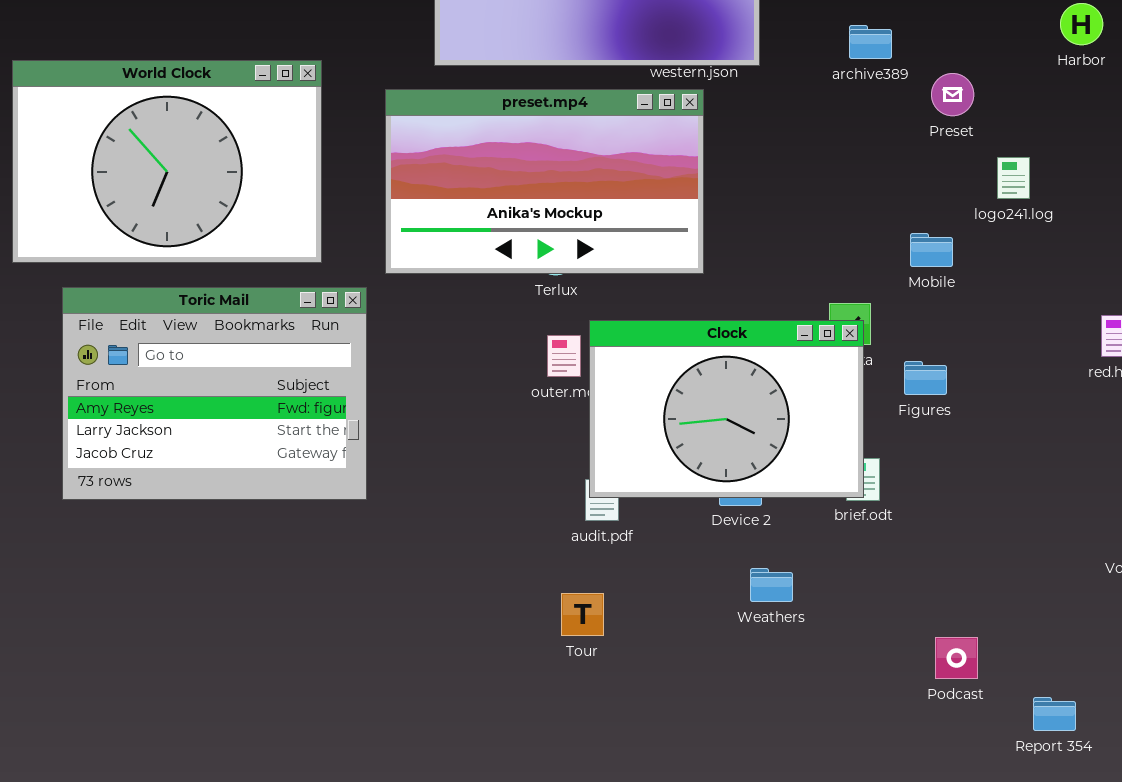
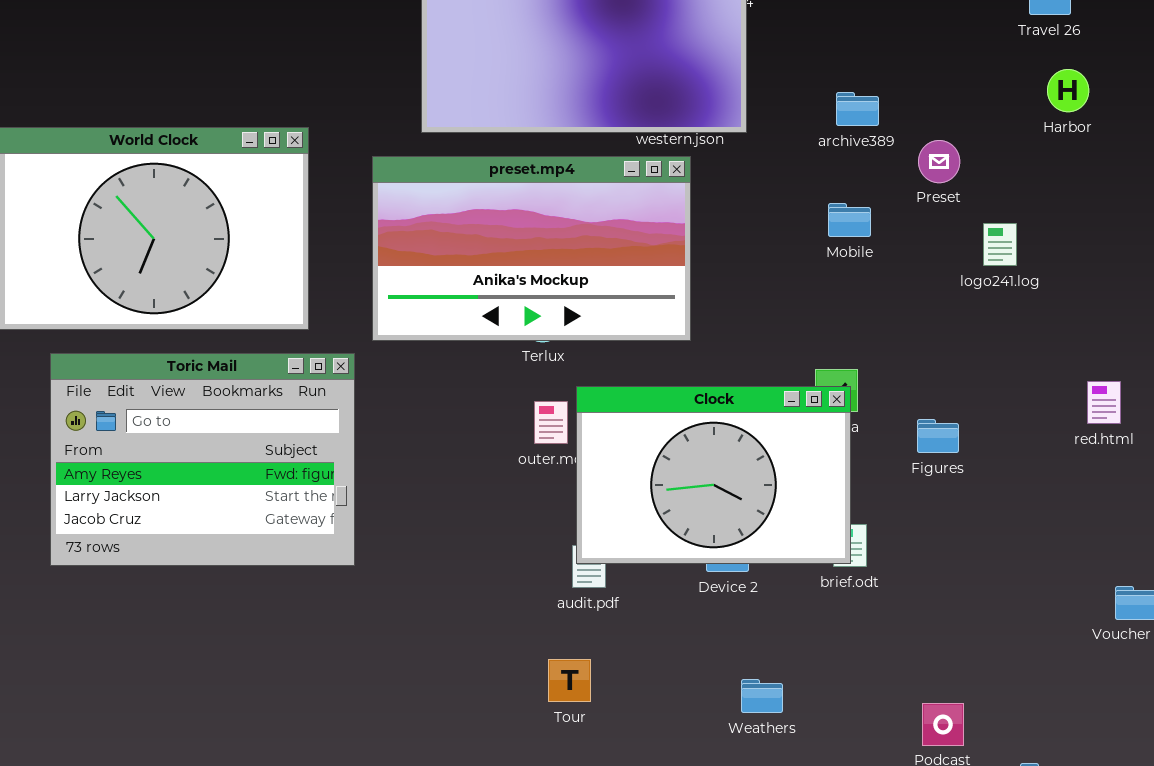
Mobile: [910,233,953,267] -> [828,203,871,237], moved
Figures: [904,361,947,395] -> [917,419,959,453], moved
Weathers: [750,568,793,602] -> [741,679,783,713], moved

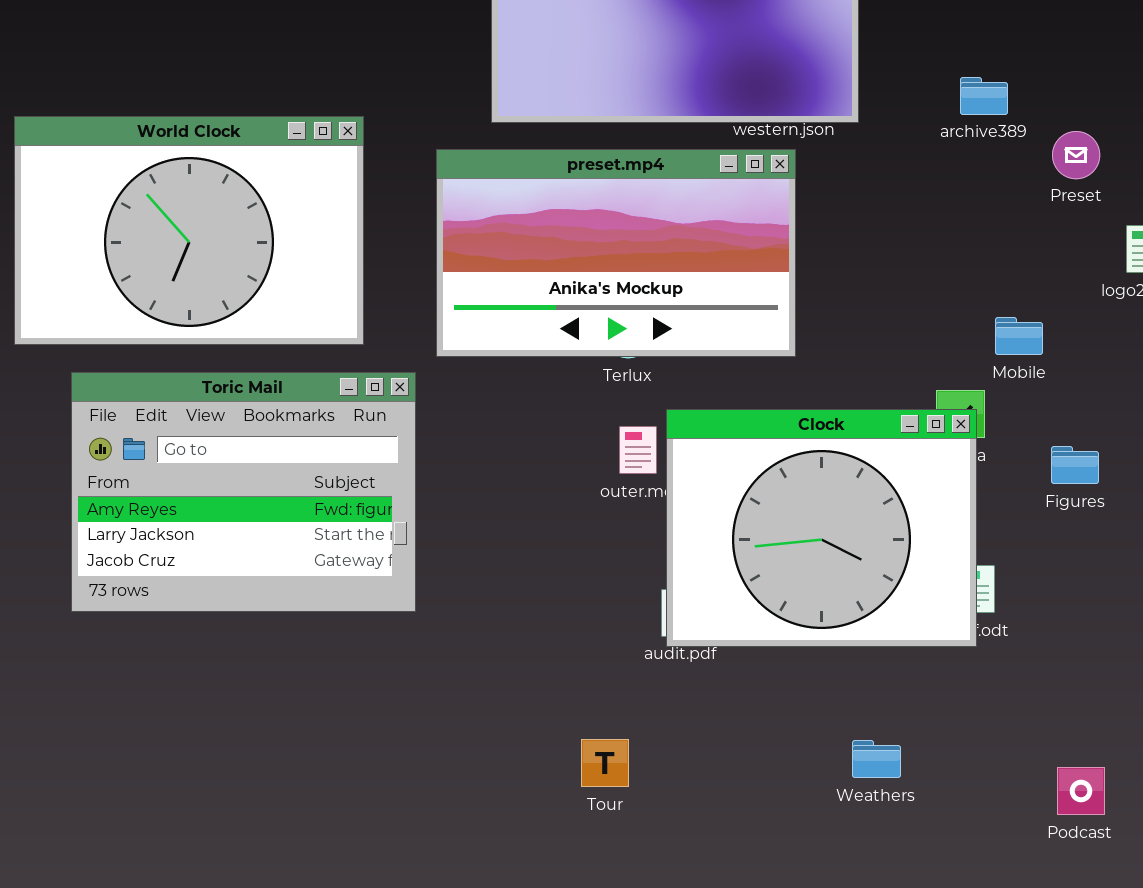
Mobile: [828,203,871,237] -> [995,317,1043,355], moved
Clock: [576,386,851,564] -> [666,409,977,647], resized
Tour: [548,659,591,702] -> [581,739,629,787], moved

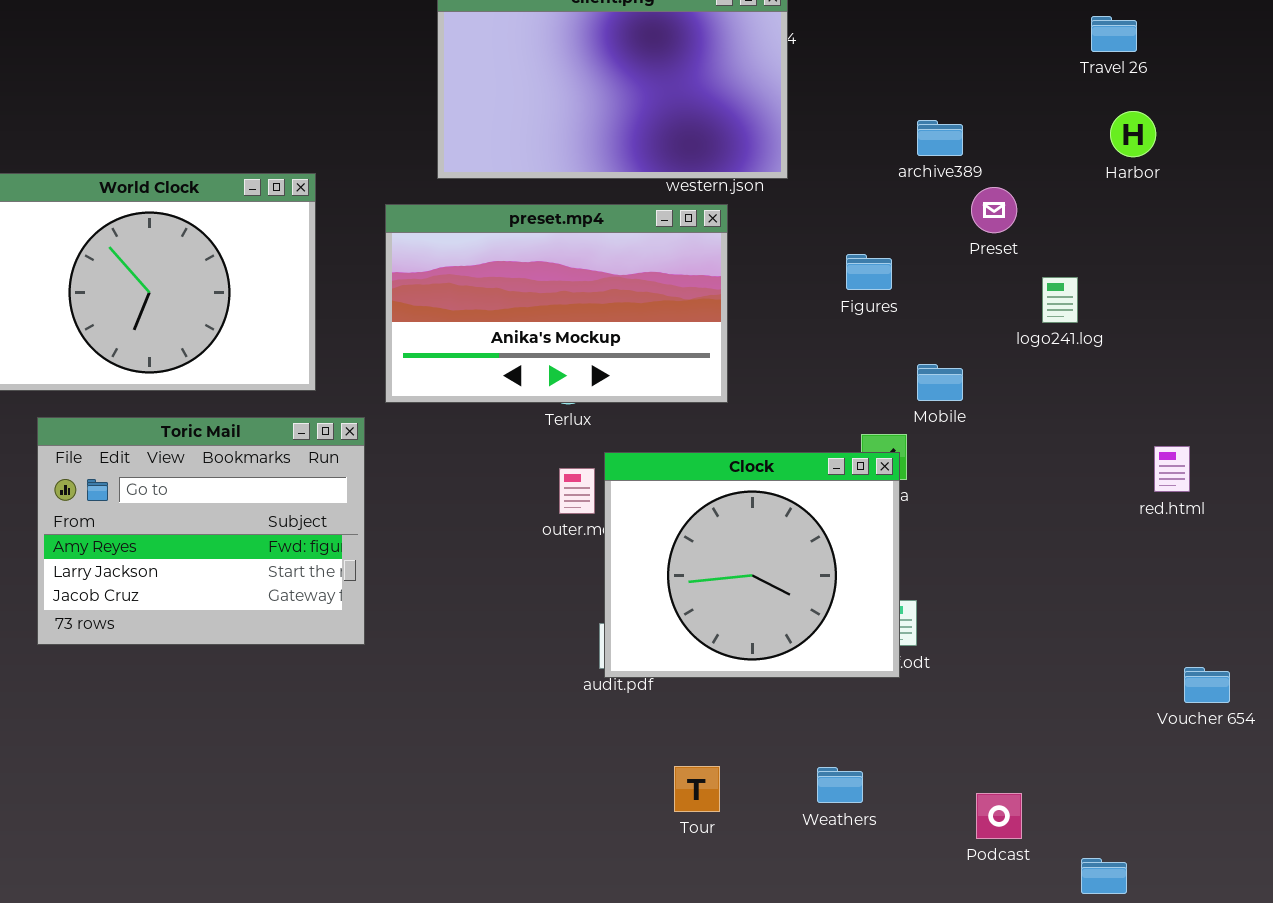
archive389: [960,77,1008,115] -> [917,120,963,156], moved
Figures: [1051,446,1099,484] -> [846,254,892,290], moved
Tour: [581,739,629,787] -> [674,766,720,812], moved
Weathers: [852,740,901,778] -> [817,767,863,803], moved

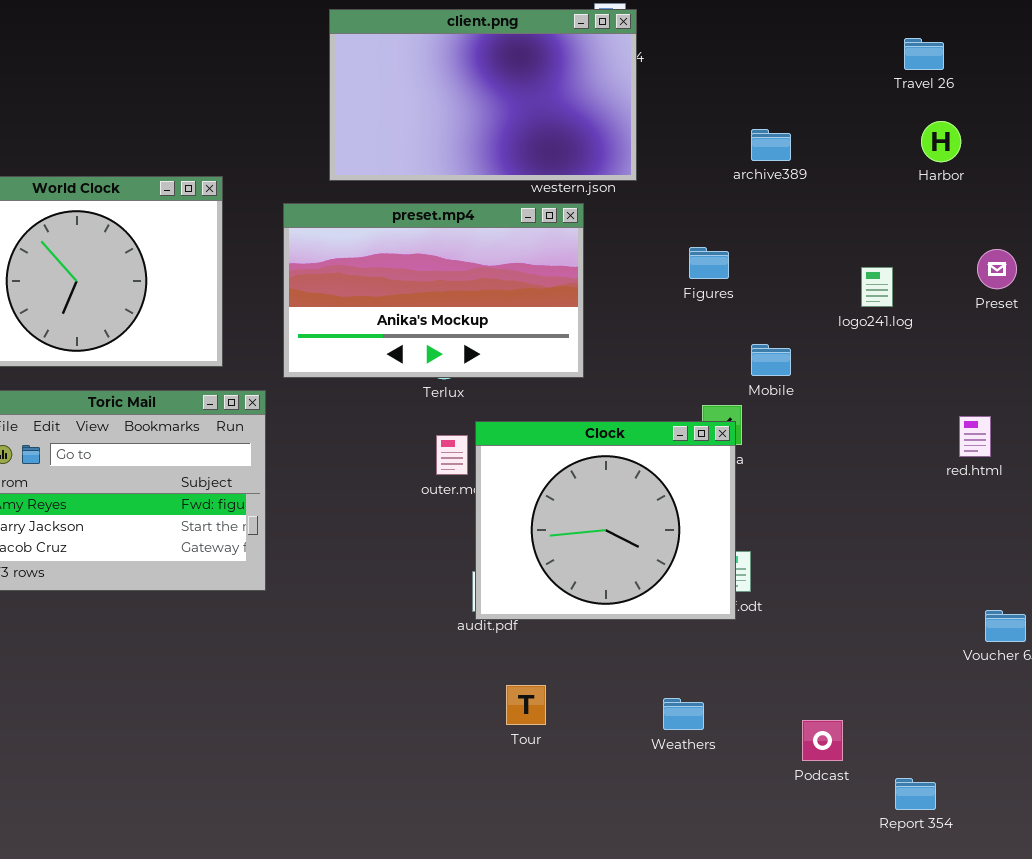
Preset: [971,187,1017,233] -> [977,249,1017,289], moved
Tour: [674,766,720,812] -> [506,685,546,725], moved

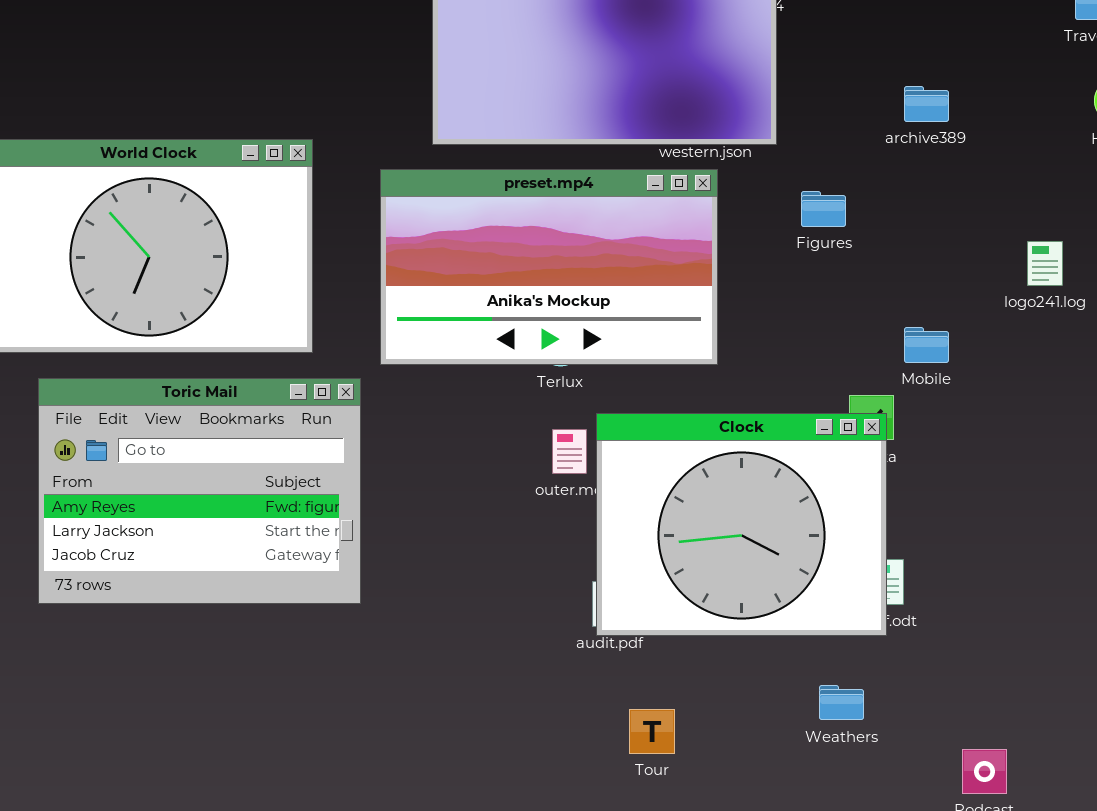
Figures: [689,247,729,279] -> [801,191,846,227], moved
Weathers: [663,698,704,730] -> [819,685,864,720], moved

